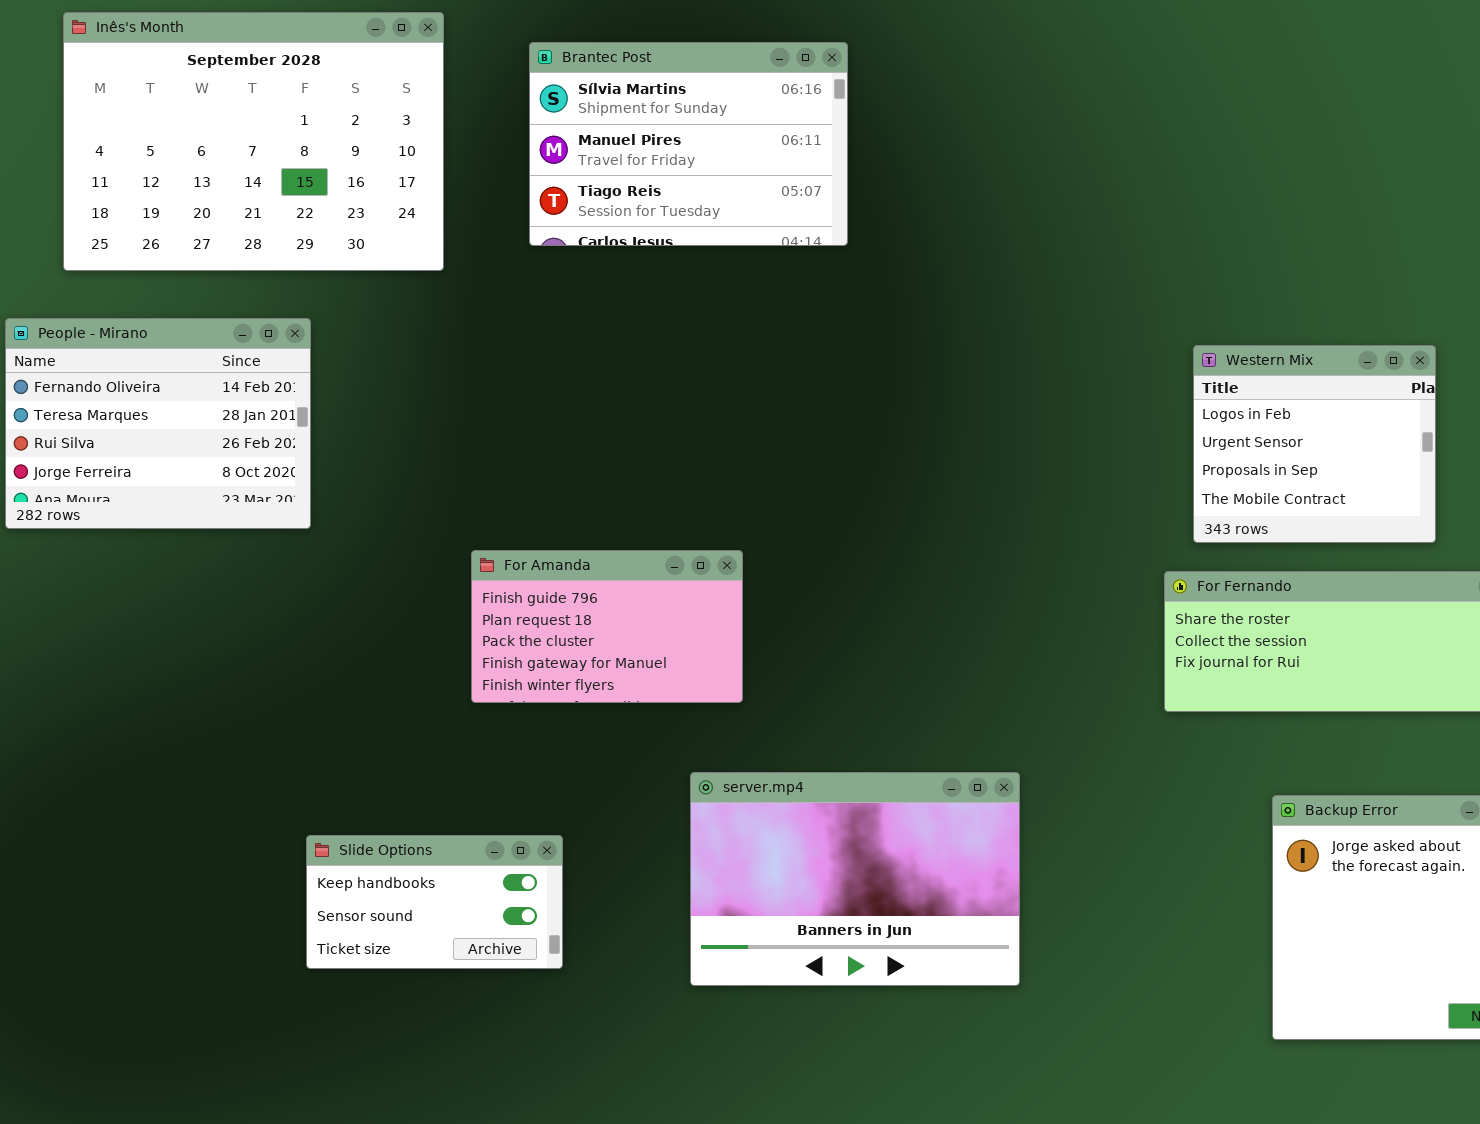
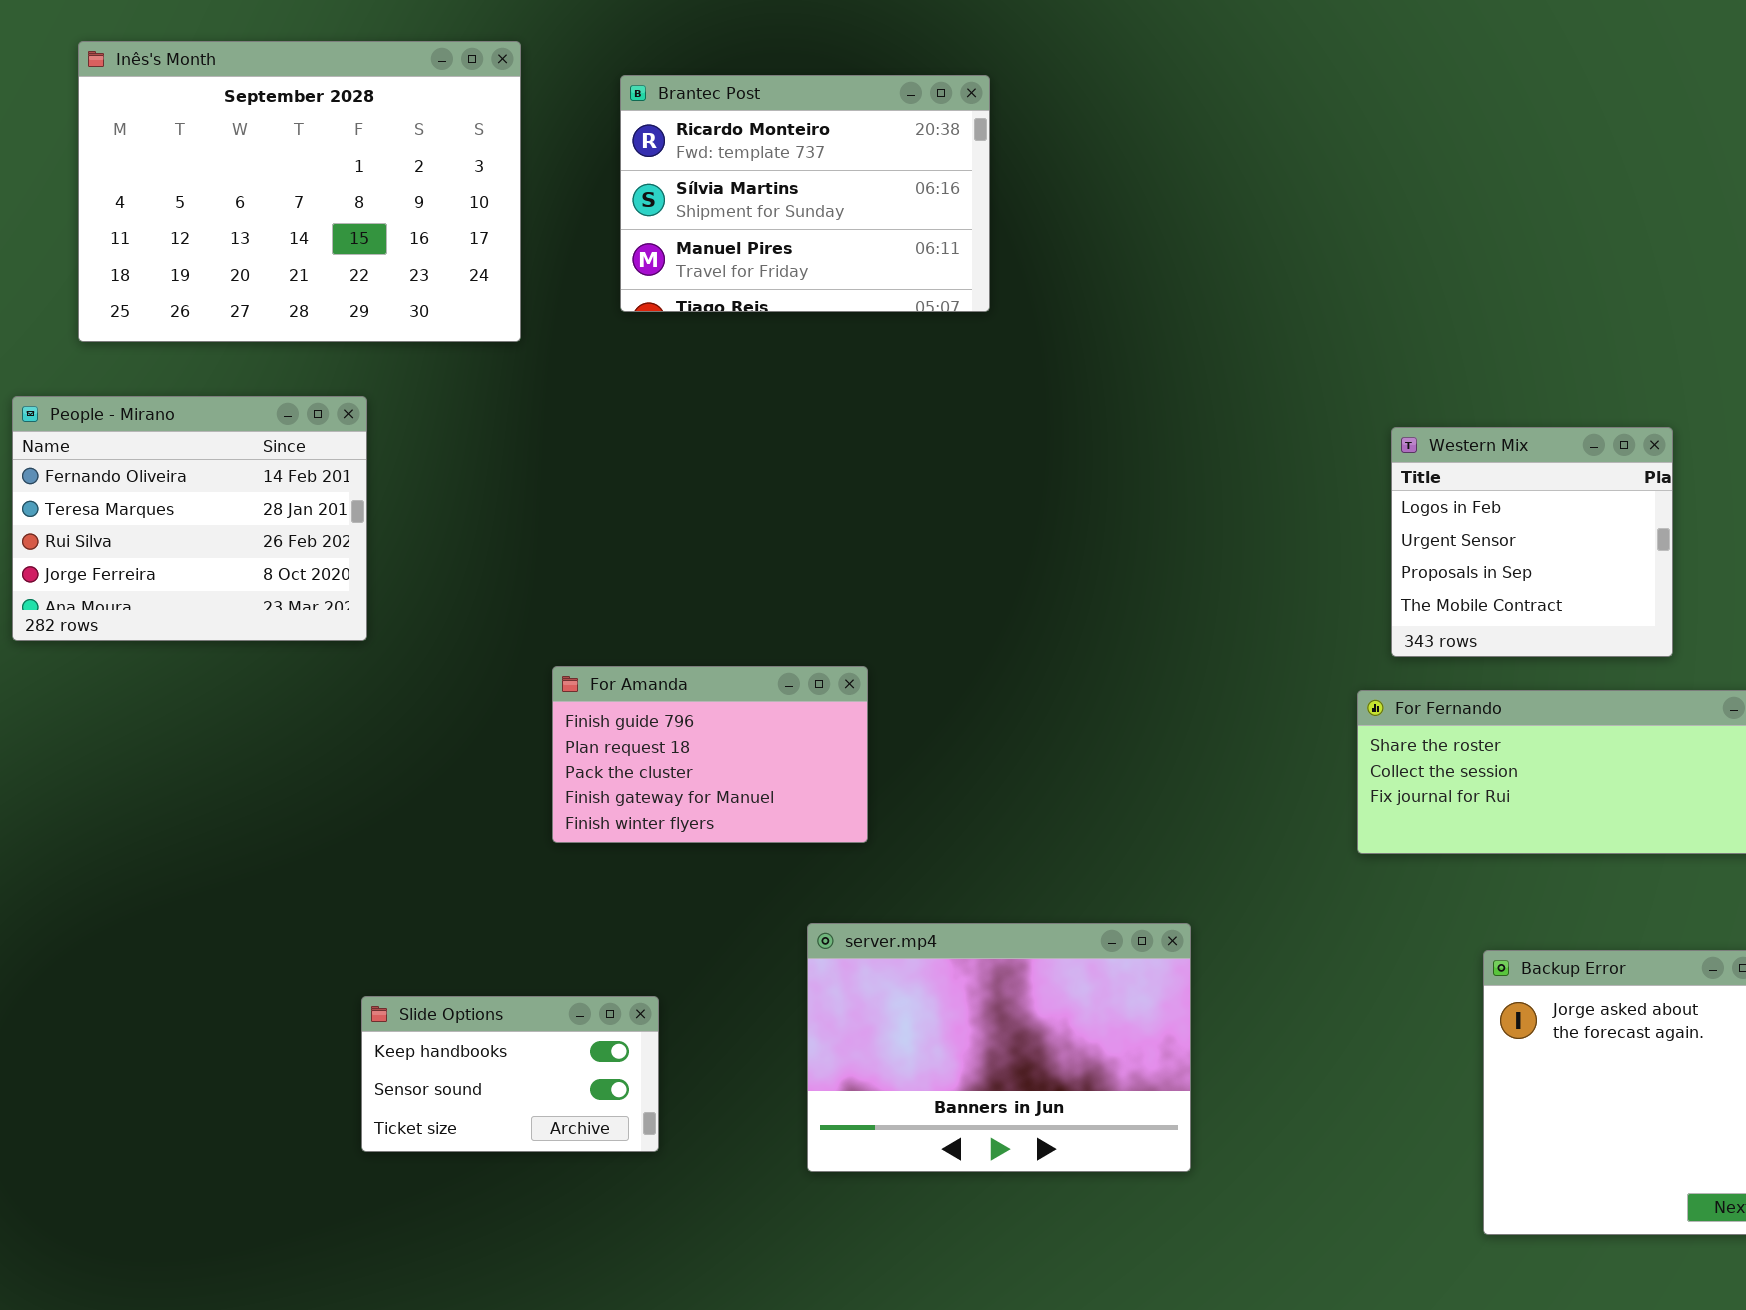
Brantec Post: [529,42,848,246] -> [620,75,990,312], scrolled up 1 row

